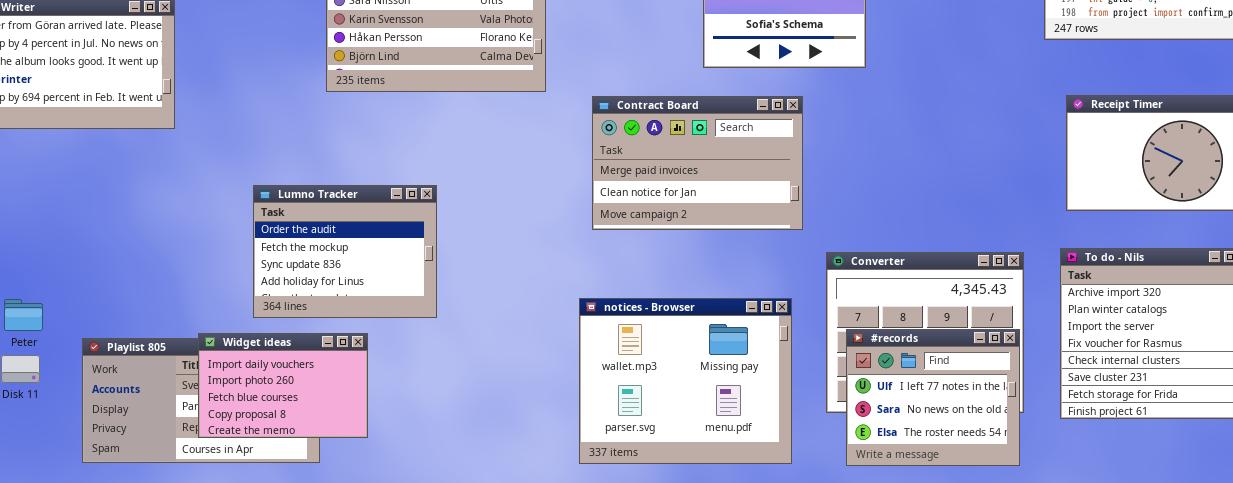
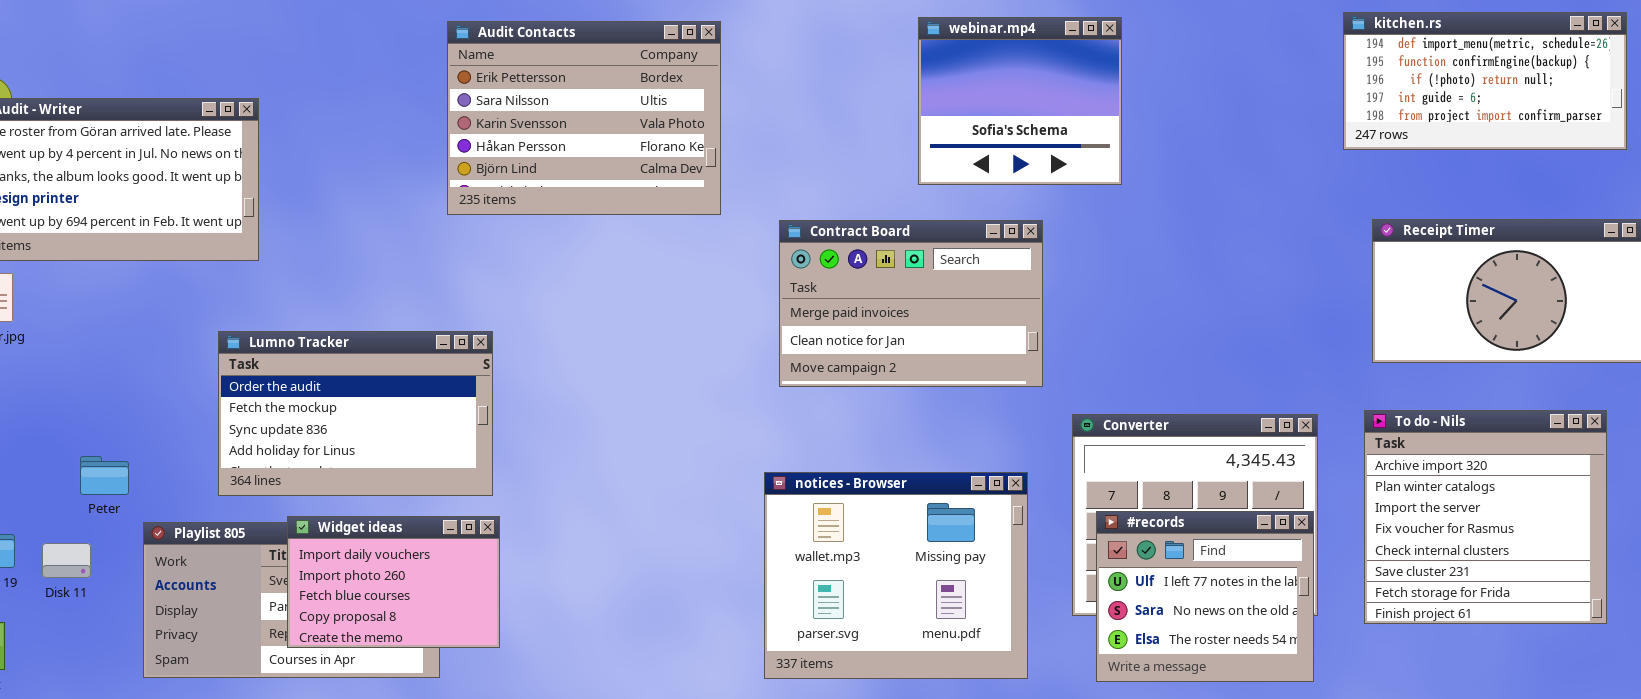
Lumno Tracker: [253,185,437,318] -> [218,331,493,496], moved, resized
Peter: [4,299,43,331] -> [80,456,129,495], moved

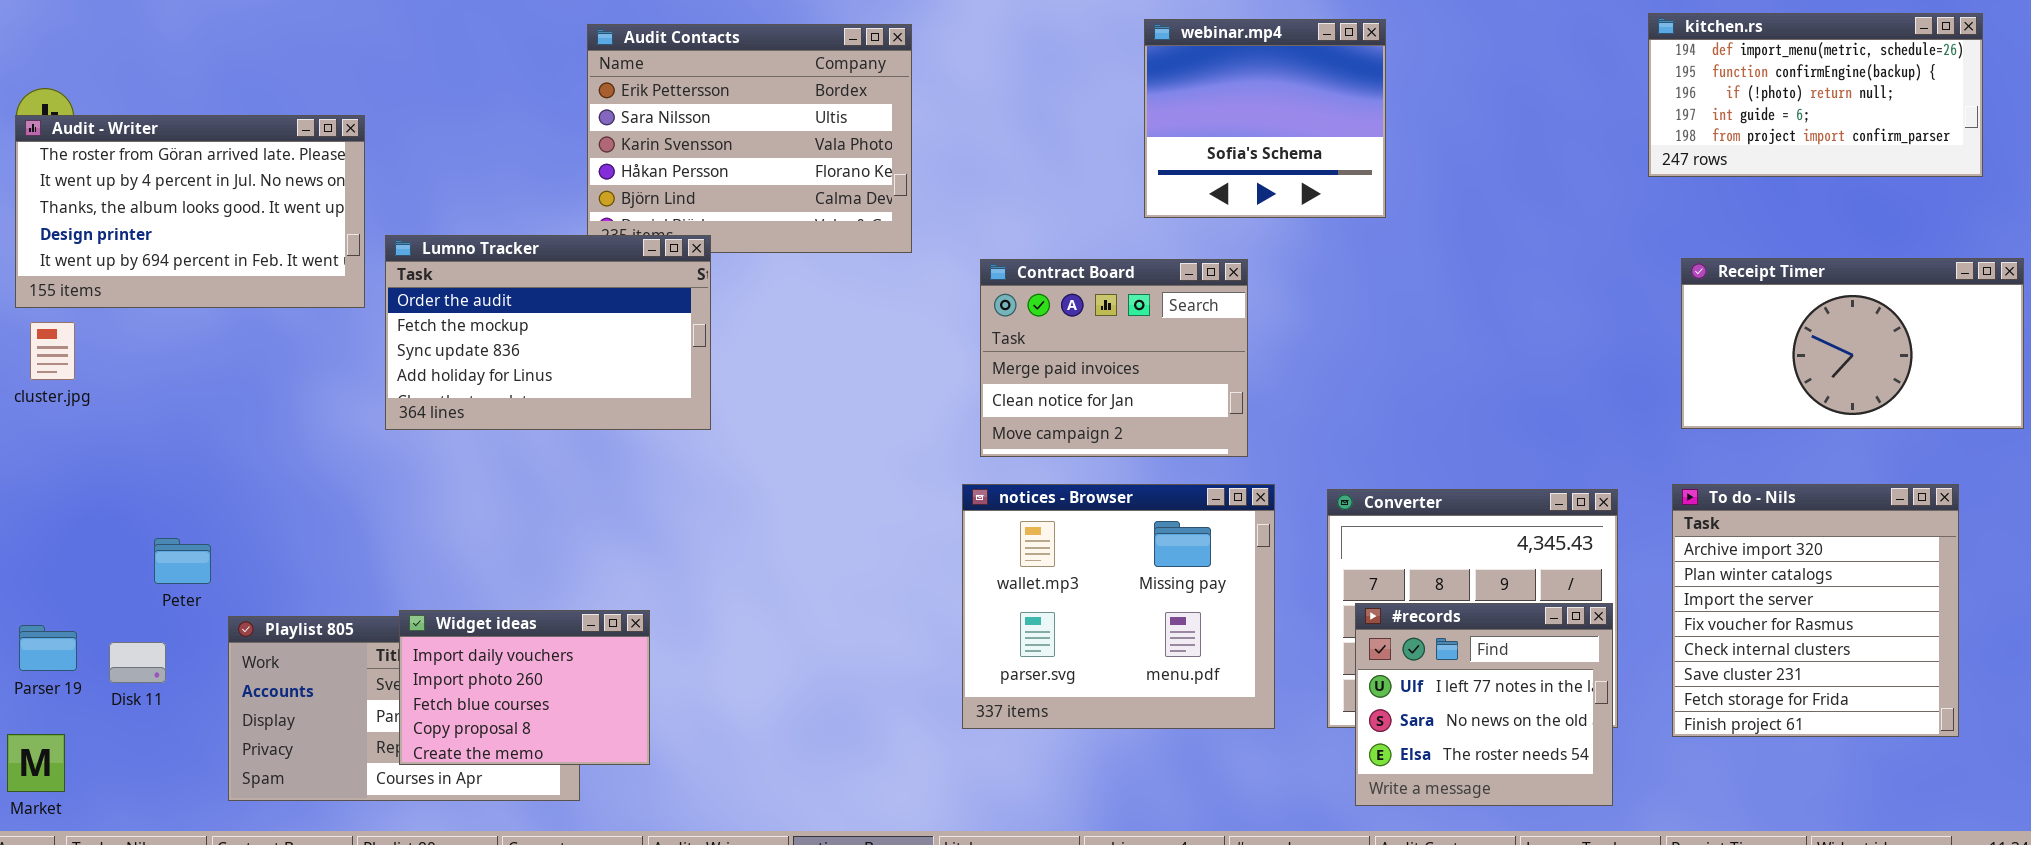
Contract Board: [779,220,1043,387] -> [980,259,1248,457], resized
Lumno Tracker: [218,331,493,496] -> [385,235,711,430], moved
notices - Browser: [764,472,1028,679] -> [962,484,1275,729], moved

